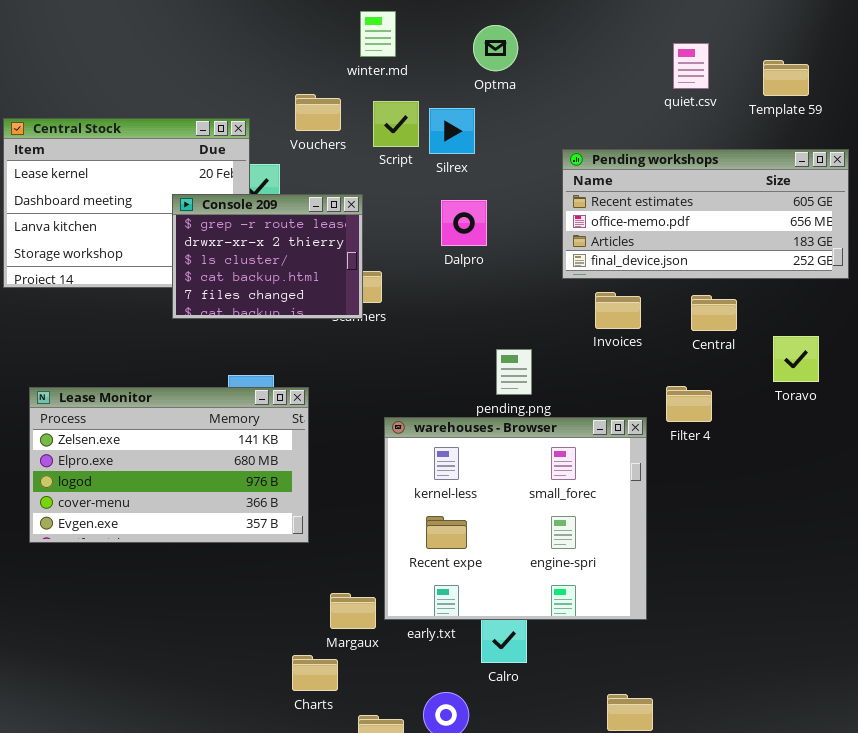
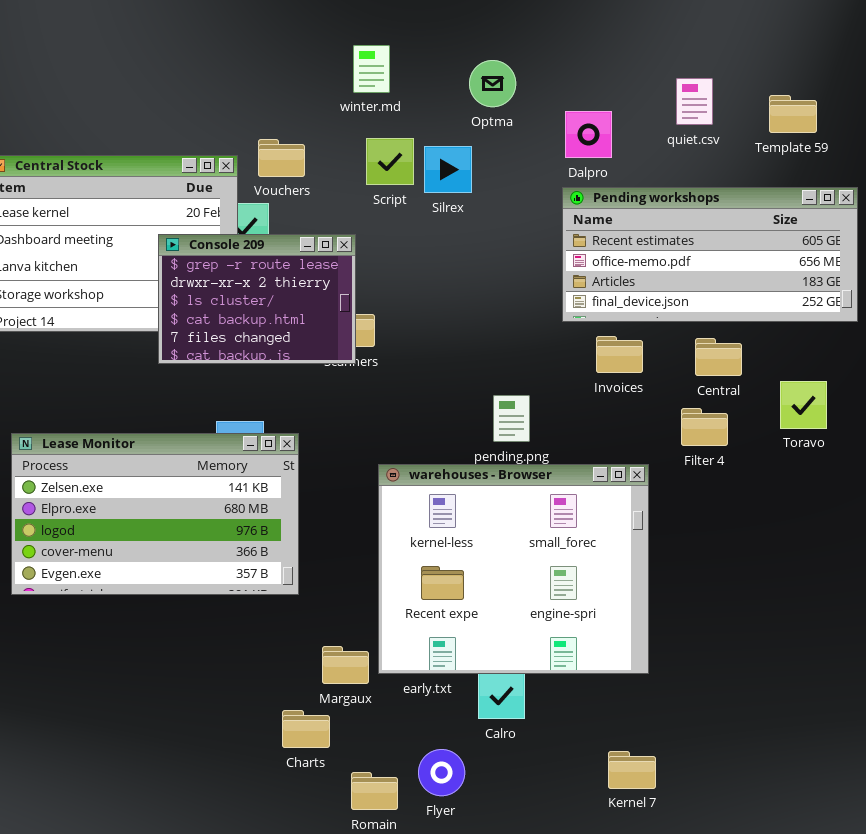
Vouchers: [295,94,341,131] -> [258,139,305,177], moved
Dalpro: [441,200,487,246] -> [565,111,612,158], moved
Filter 4: [666,386,712,422] -> [681,408,728,446], moved

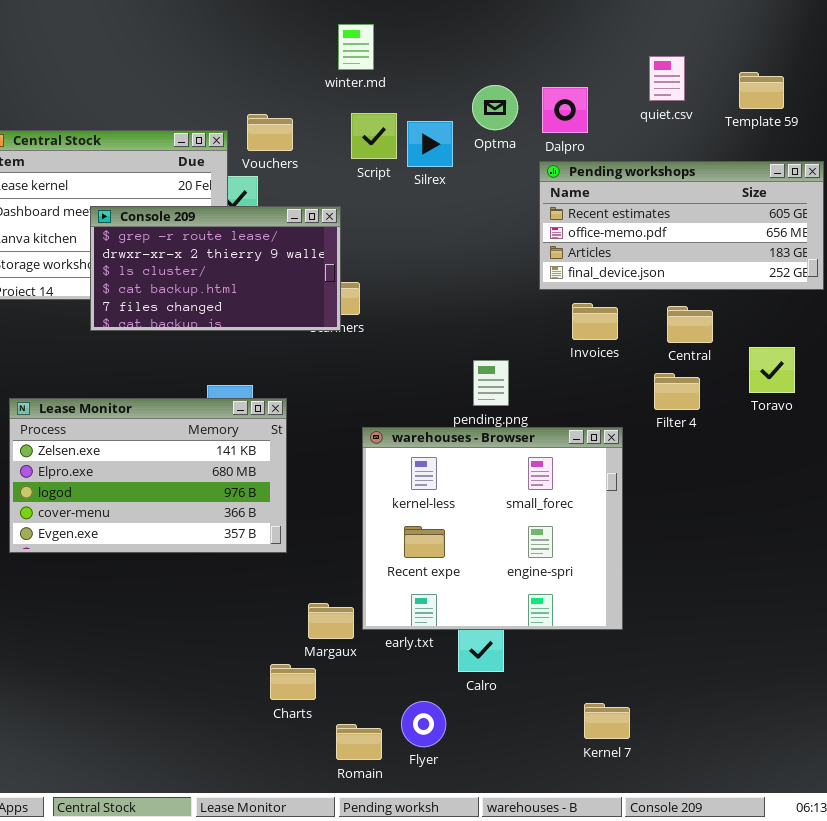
Optma: [469,60,516,107] -> [472,85,518,130], moved
Console 209: [158,234,356,364] -> [90,206,341,331], resized

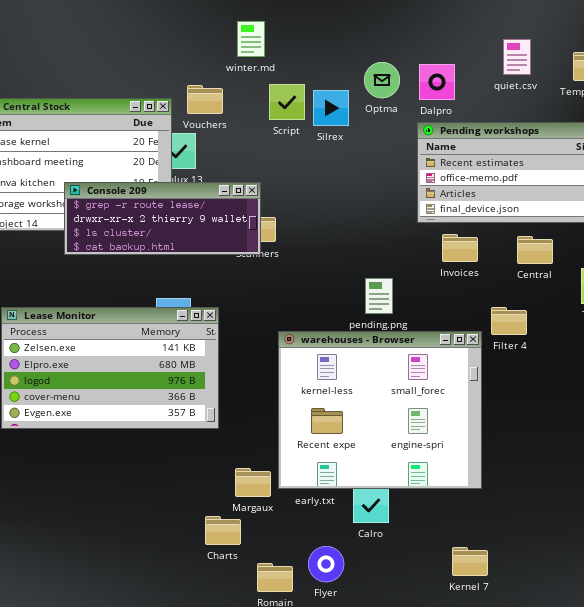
winter.md: [338,24,374,70] -> [237,21,265,57], moved
Console 209: [90,206,341,331] -> [64,182,261,255], resized
Filter 4: [654,373,700,410] -> [491,307,527,335], moved

